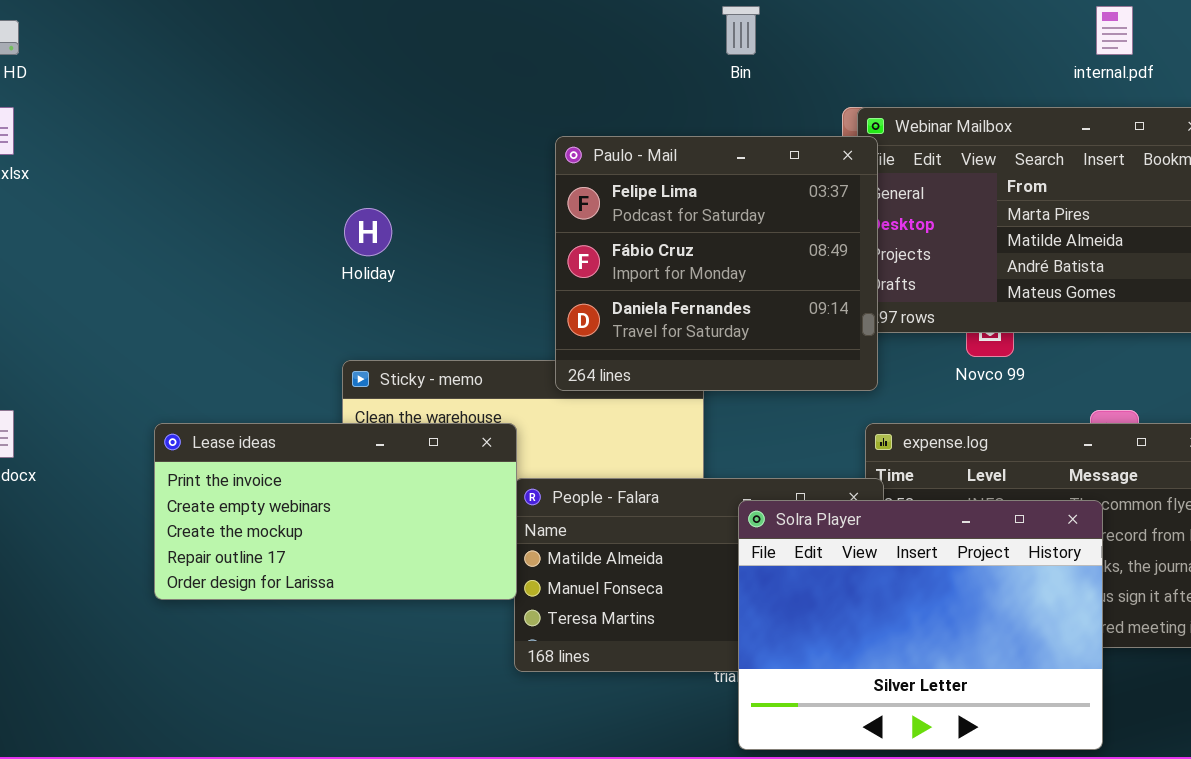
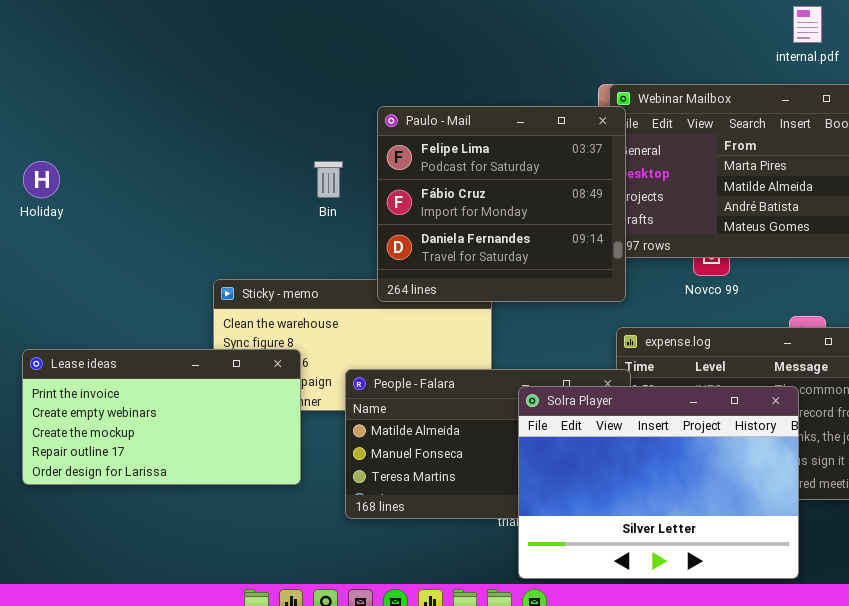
Bin: [722,6,760,55] -> [314,161,343,198], moved
Holiday: [344,208,392,256] -> [23,161,60,198], moved
Lease ideas: [154,423,517,600] -> [22,349,301,485], moved

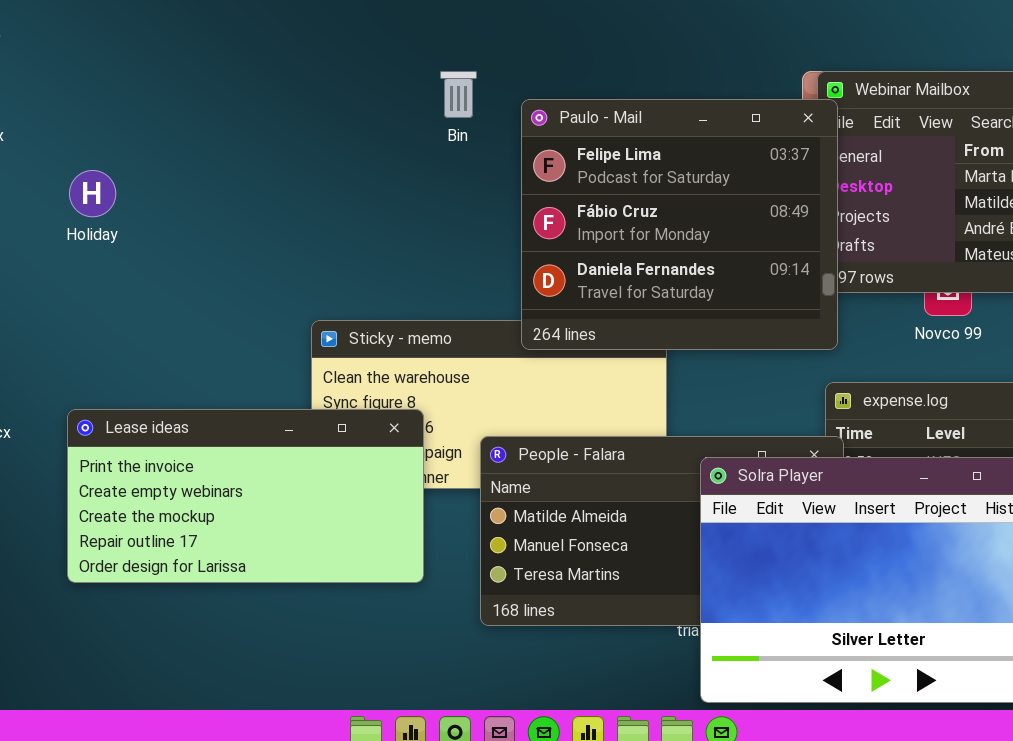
Bin: [314,161,343,198] -> [440,71,477,118], moved

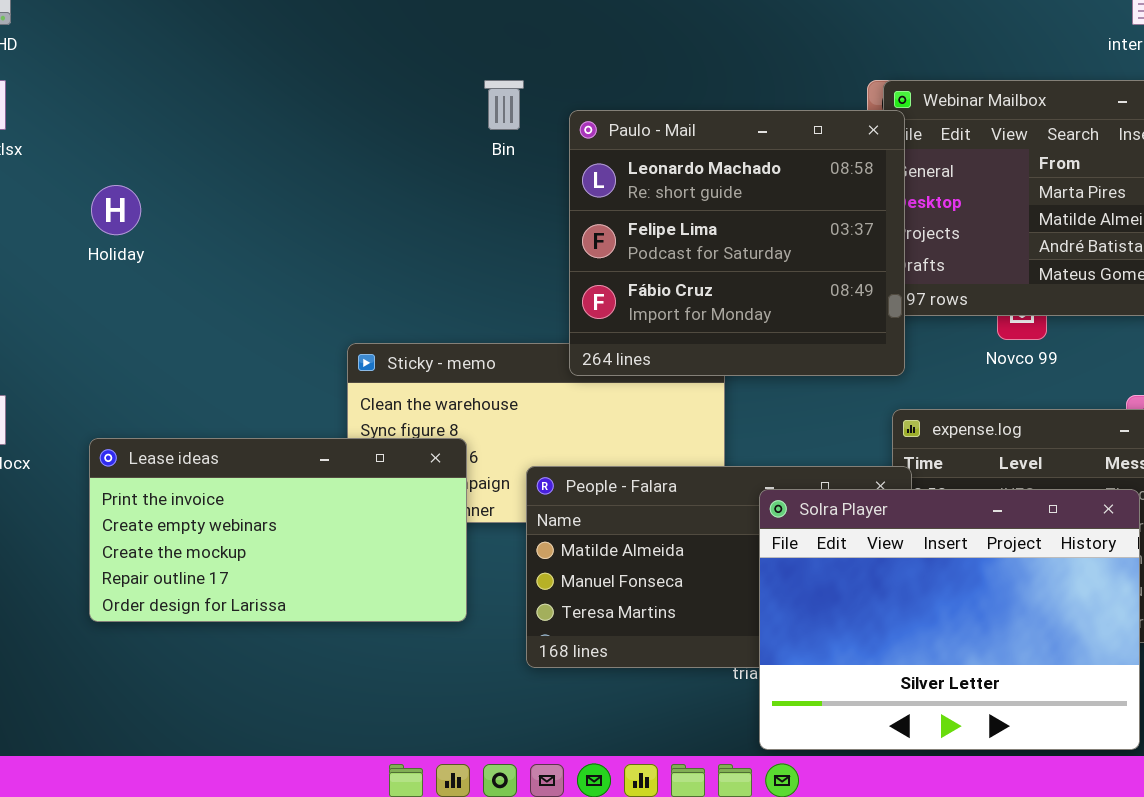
Paulo - Mail: [521,99,838,350] -> [569,110,905,376], scrolled up 1 row

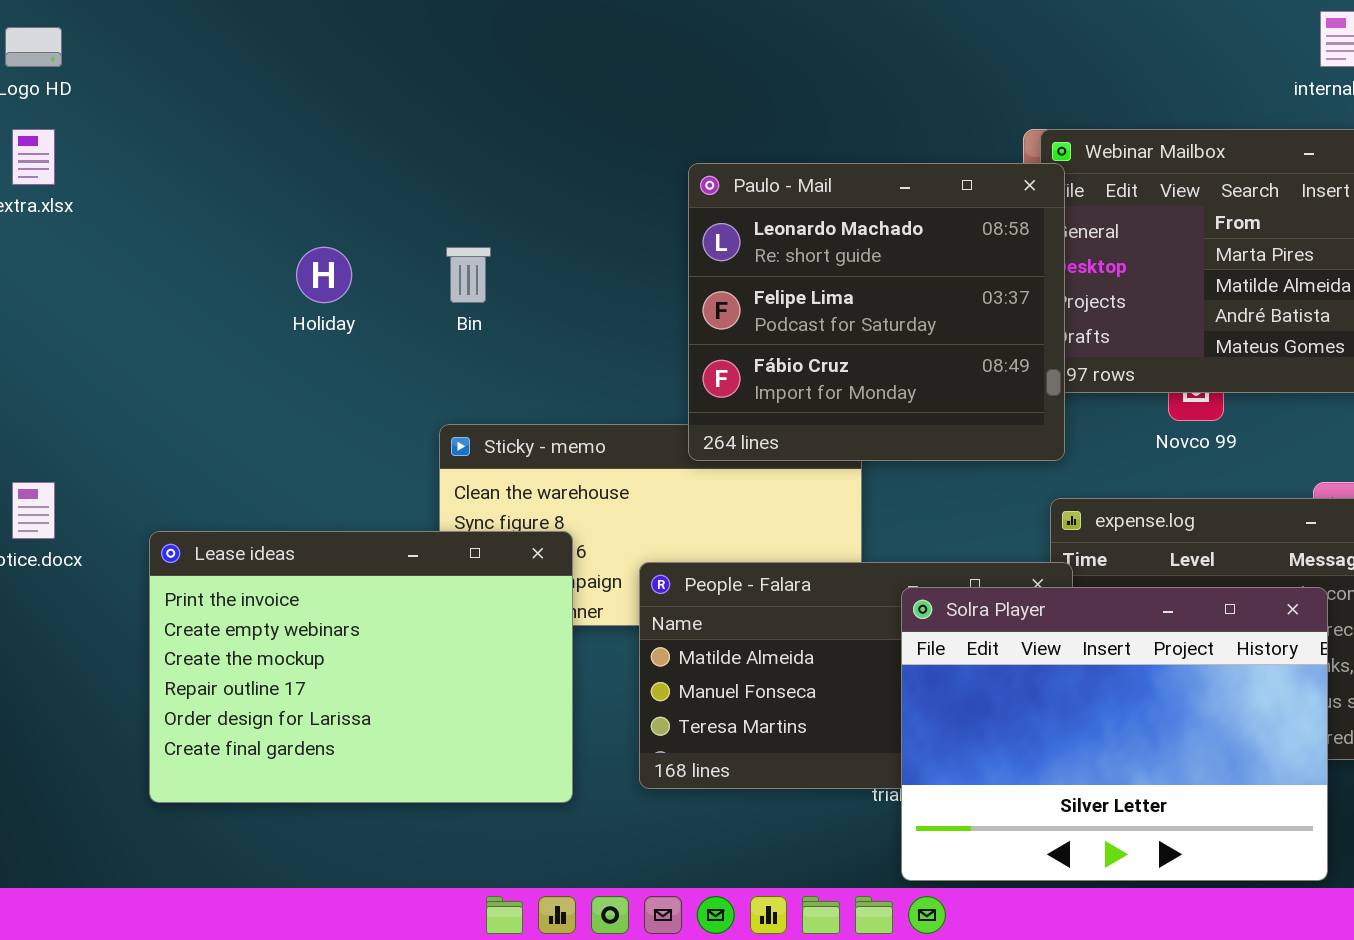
Bin: [484,80,524,130] -> [446,247,491,303], moved
Holiday: [91,185,141,235] -> [296,247,352,303], moved
Lease ideas: [89,438,467,622] -> [149,531,573,803], resized

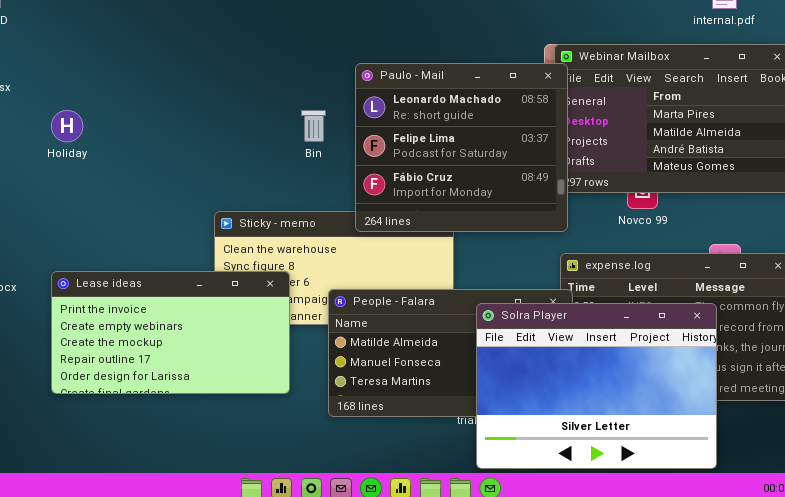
Holiday: [296,247,352,303] -> [51,110,83,142], moved
Bin: [446,247,491,303] -> [301,110,326,142], moved
Lease ideas: [149,531,573,803] -> [51,271,290,394], resized

